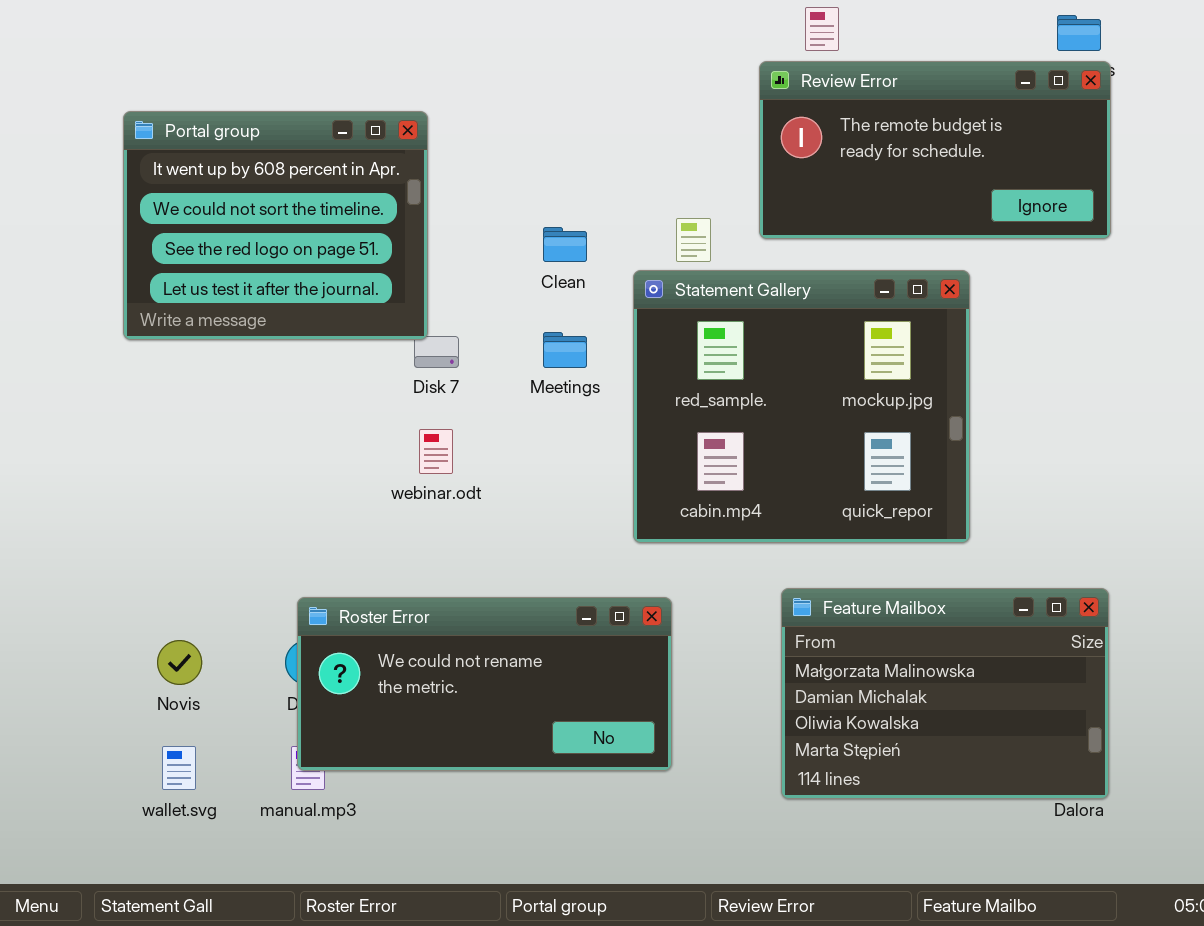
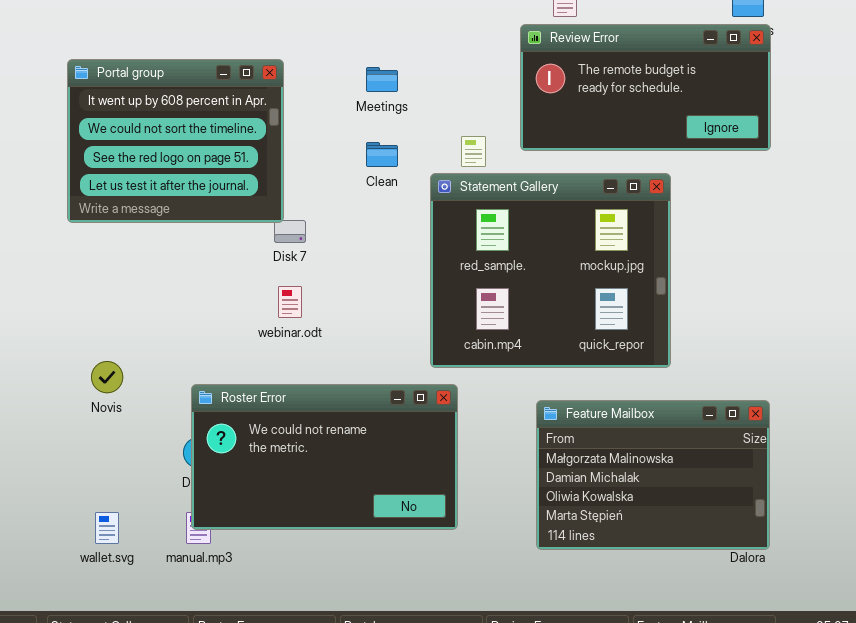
Meetings: [543,332,587,368] -> [366,67,398,92], moved
Roster Error: [297,597,672,771] -> [191,384,458,530], resized
Novis: [157,640,202,685] -> [91,361,123,393], moved

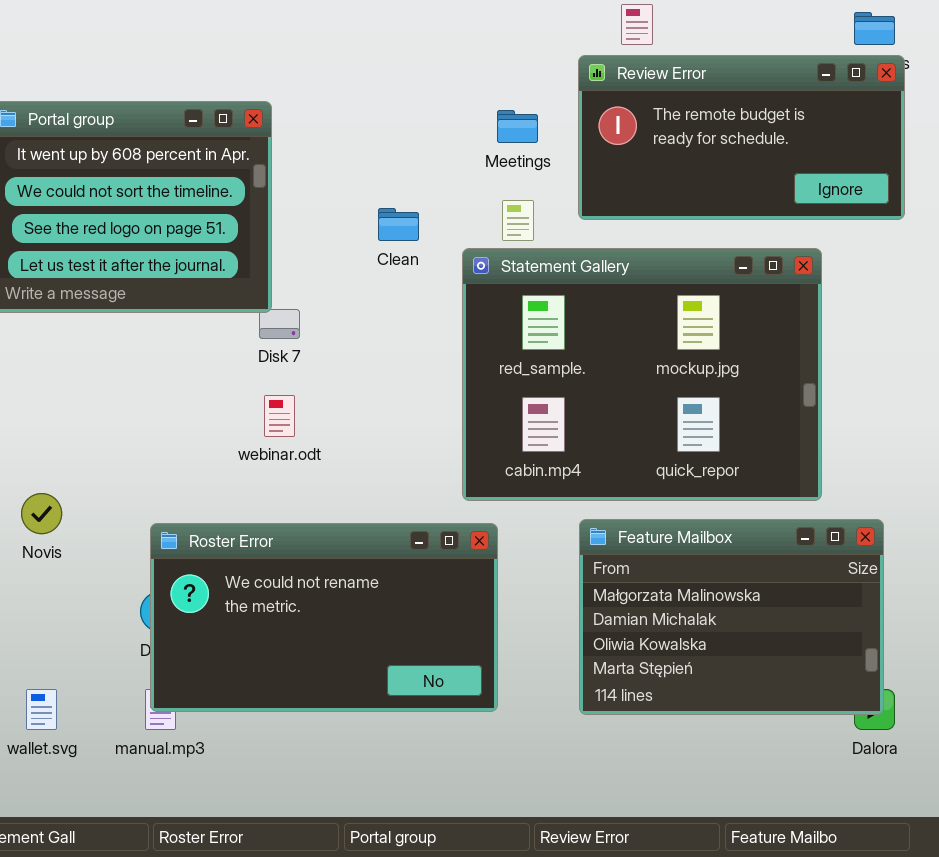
Meetings: [366,67,398,92] -> [497,110,538,143], moved
Statement Gallery: [430,173,671,368] -> [462,248,822,501], resized
Feature Mailbox: [536,400,770,550] -> [579,519,884,715], moved

